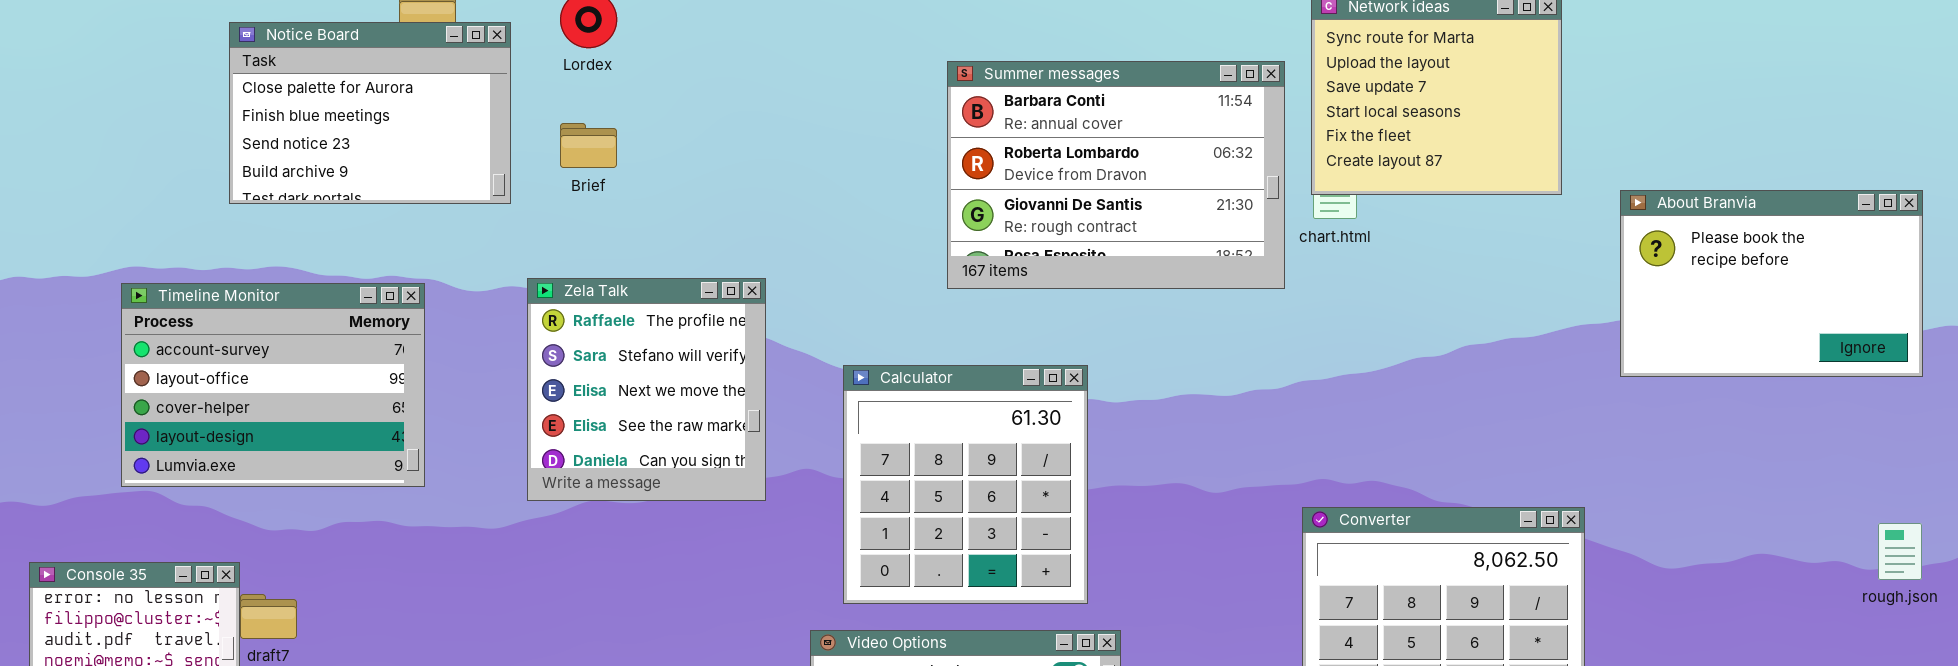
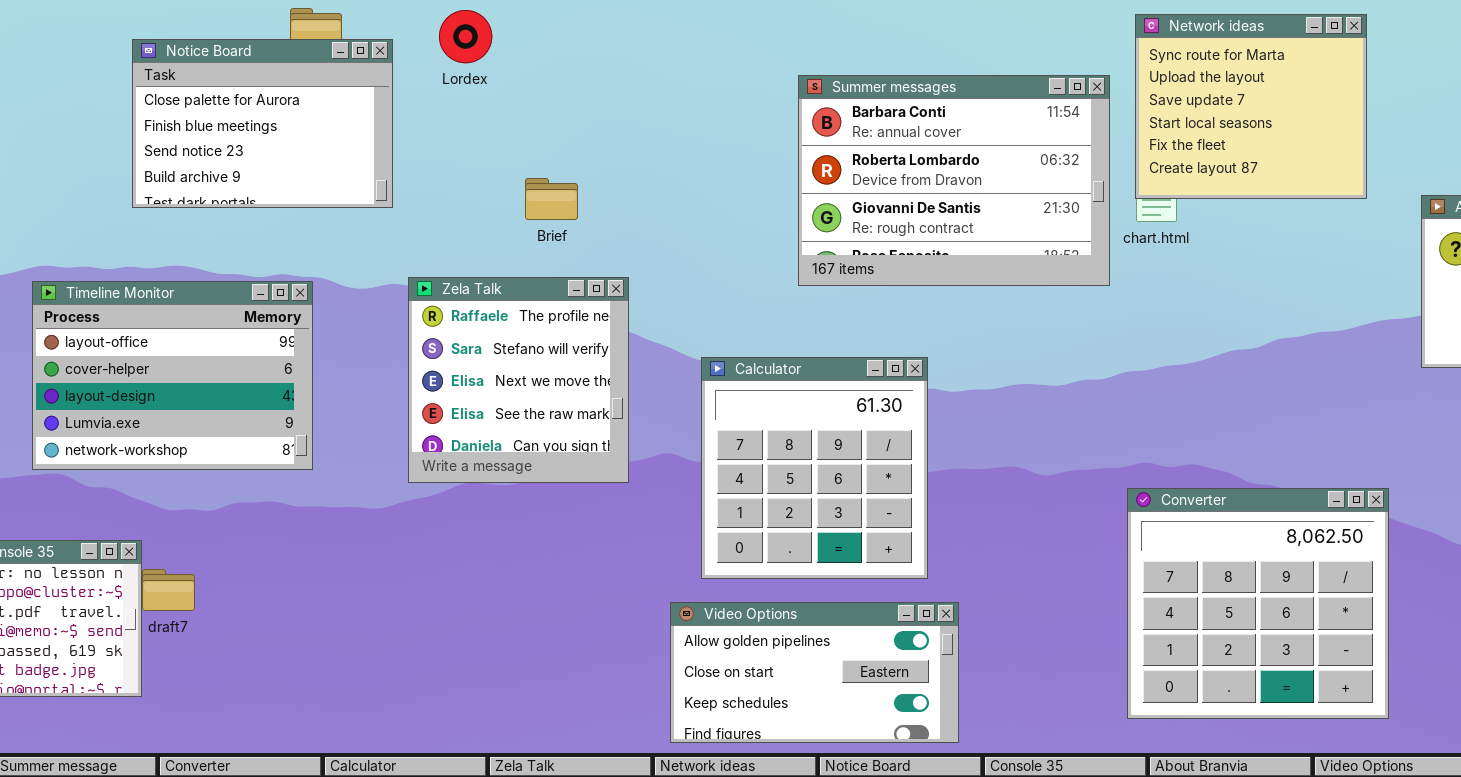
Brief: [560,123,617,168] -> [525,178,578,220], moved
Timeline Monitor: [121,283,425,487] -> [32,281,313,470], scrolled down 1 row

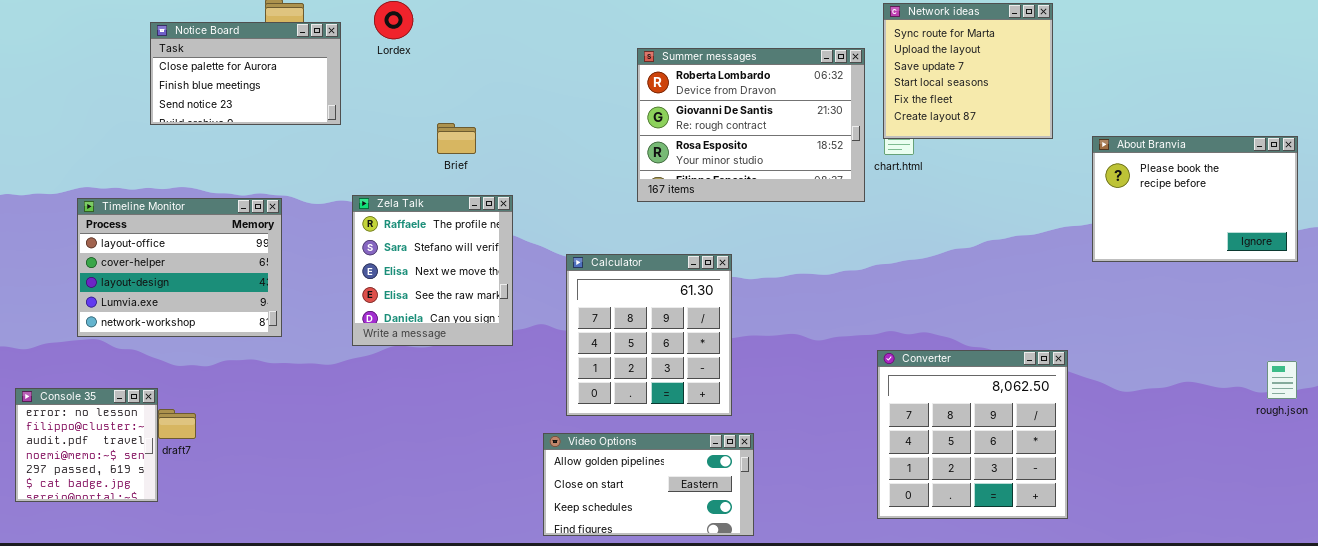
Notice Board: [132,39,393,208] -> [150,22,341,125], resized
Summer messages: [798,75,1110,286] -> [637,48,865,202], scrolled down 1 row

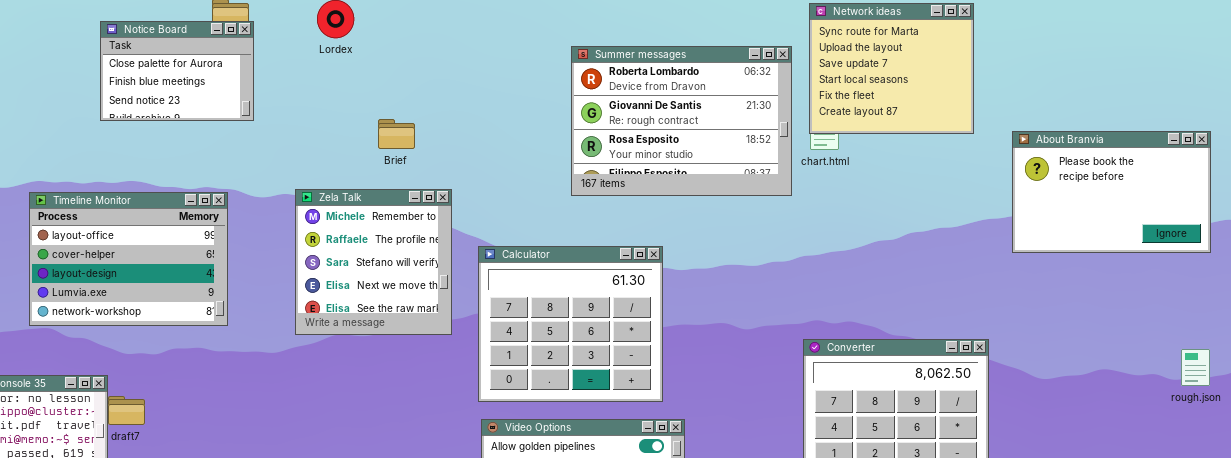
Notice Board: [150,22,341,125] -> [100,21,254,121], resized
Zela Talk: [352,195,513,346] -> [295,189,452,335], scrolled up 1 row
Calculator: [566,254,732,416] -> [478,246,663,402], resized

